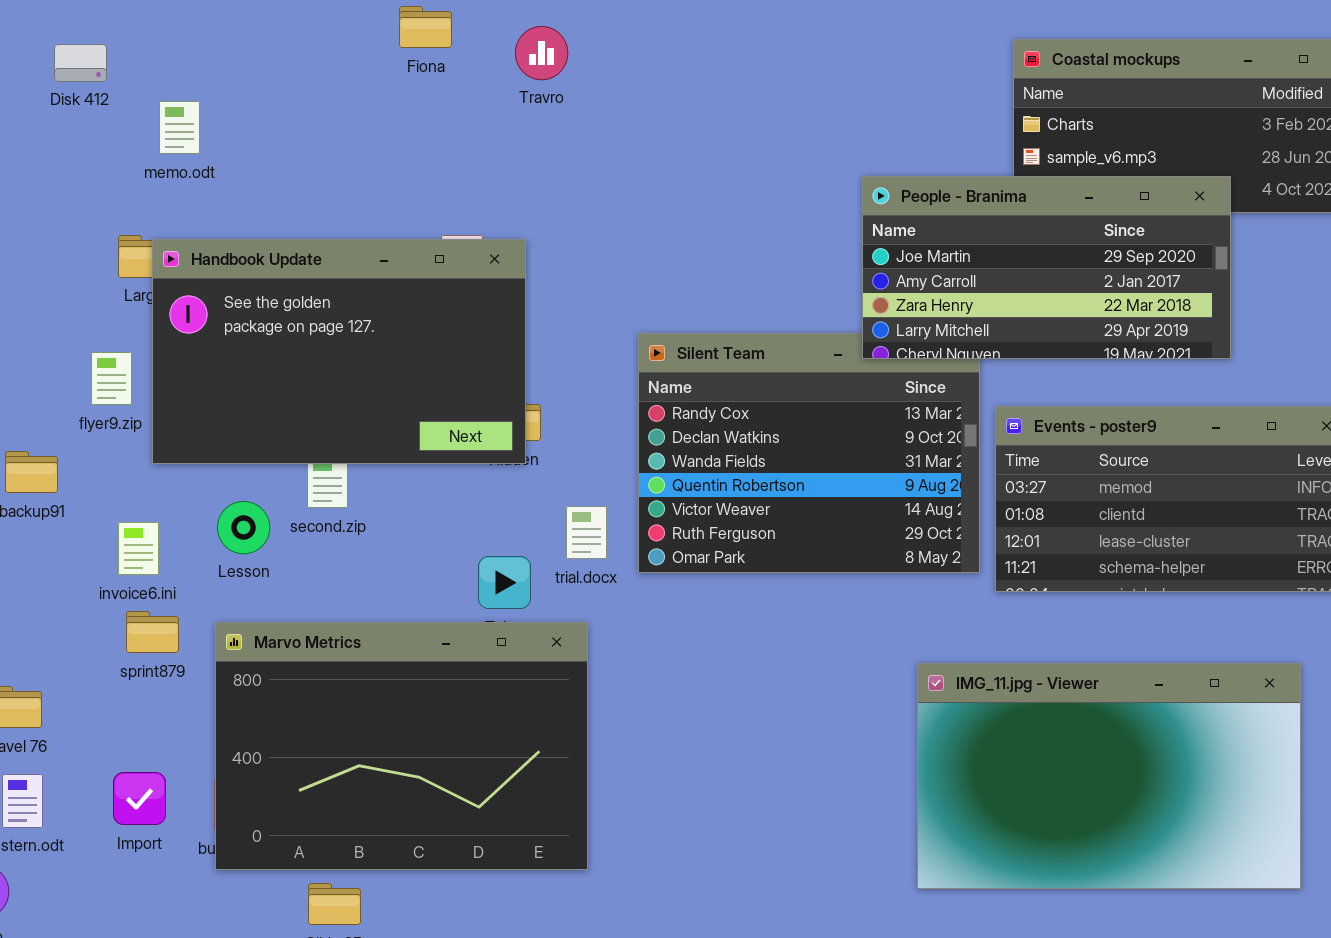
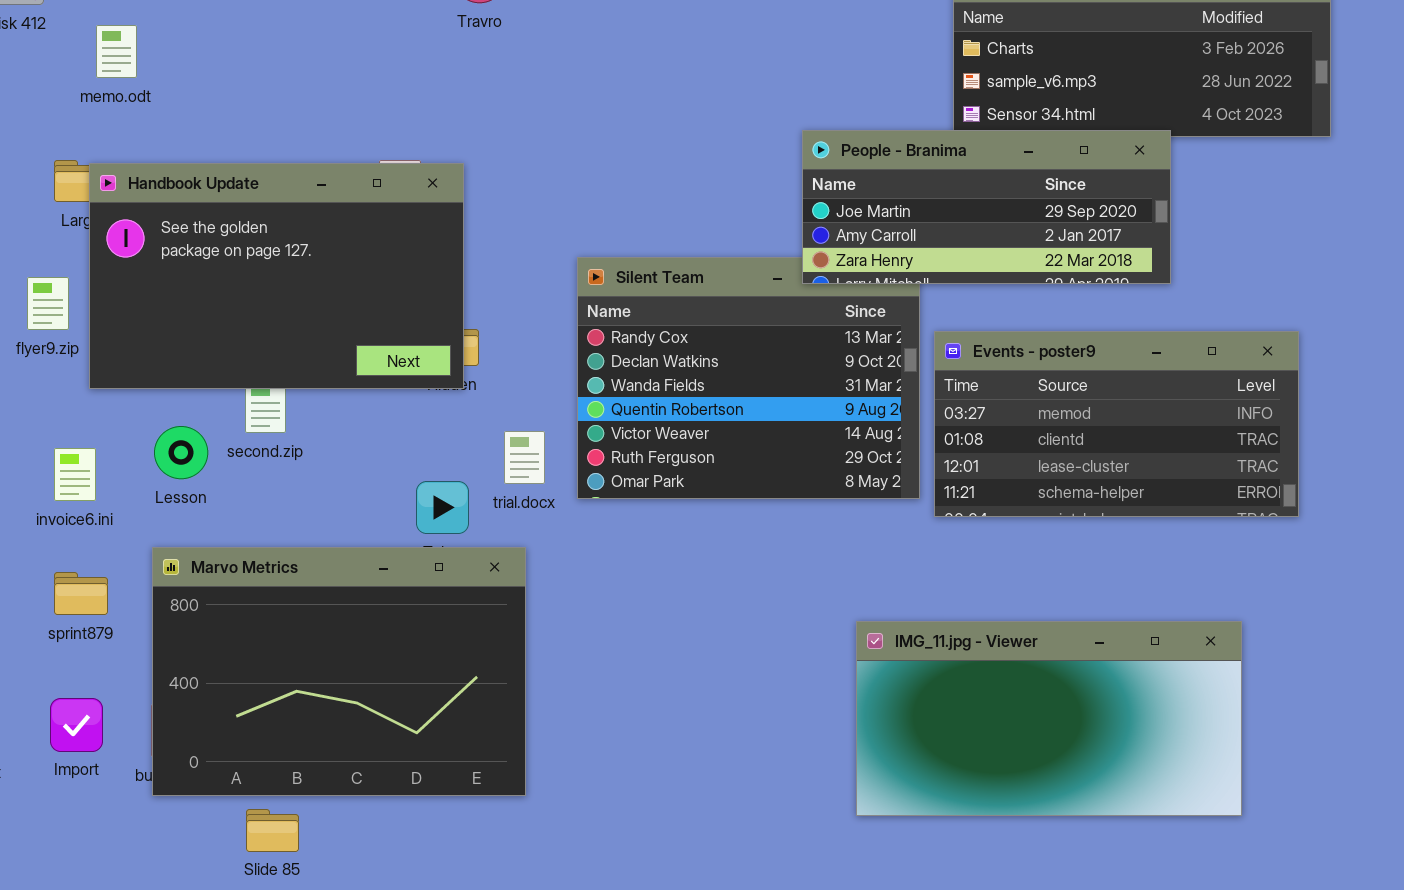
People - Branima: [862,176,1231,359] -> [802,130,1171,284], resized
sprint879: [126,611,179,653] -> [54,572,108,615], moved
IMG_11.jpg - Viewer: [917,663,1301,889] -> [856,621,1242,816], resized

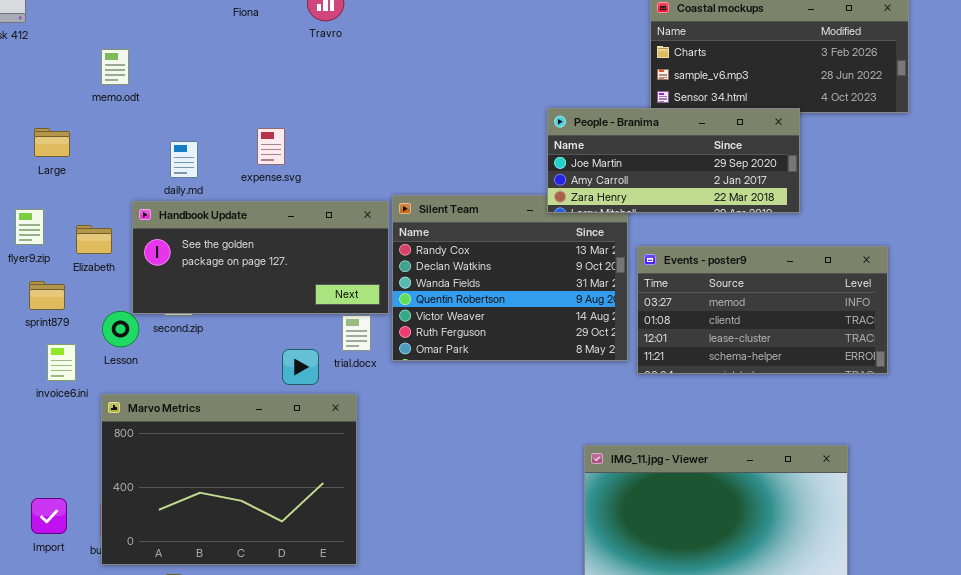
memo.odt: [96,25,137,78] -> [101,49,129,85], moved
Handbook Update: [89,163,464,389] -> [132,201,389,314], moved, resized
invoice6.ini: [54,448,96,501] -> [47,344,76,381], moved
sprint879: [54,572,108,615] -> [29,281,65,310], moved

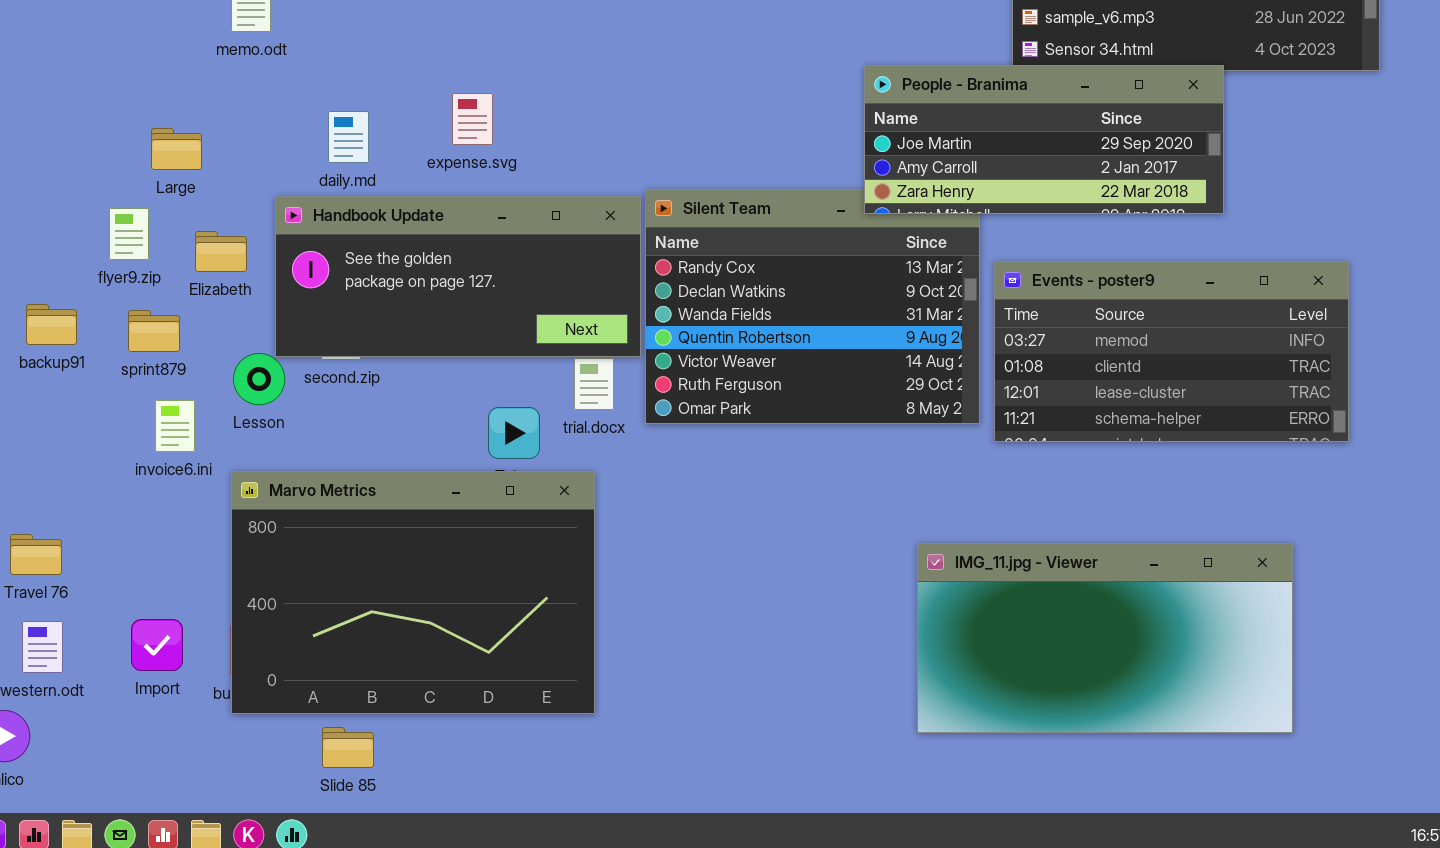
Large: [34,128,70,157] -> [151,128,202,170], moved

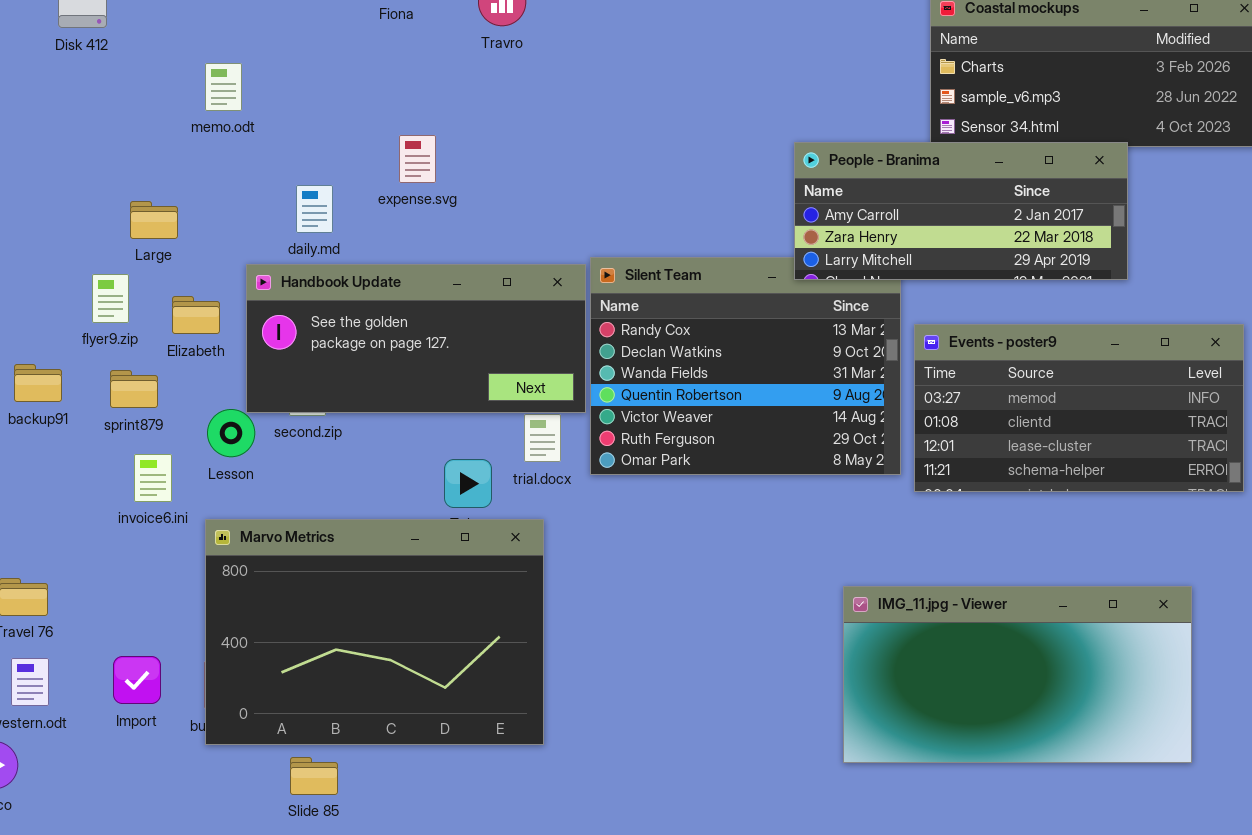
People - Branima: [864,65,1224,214] -> [794,142,1128,280], scrolled down 1 row
expense.svg: [452,93,493,145] -> [399,135,436,183], moved

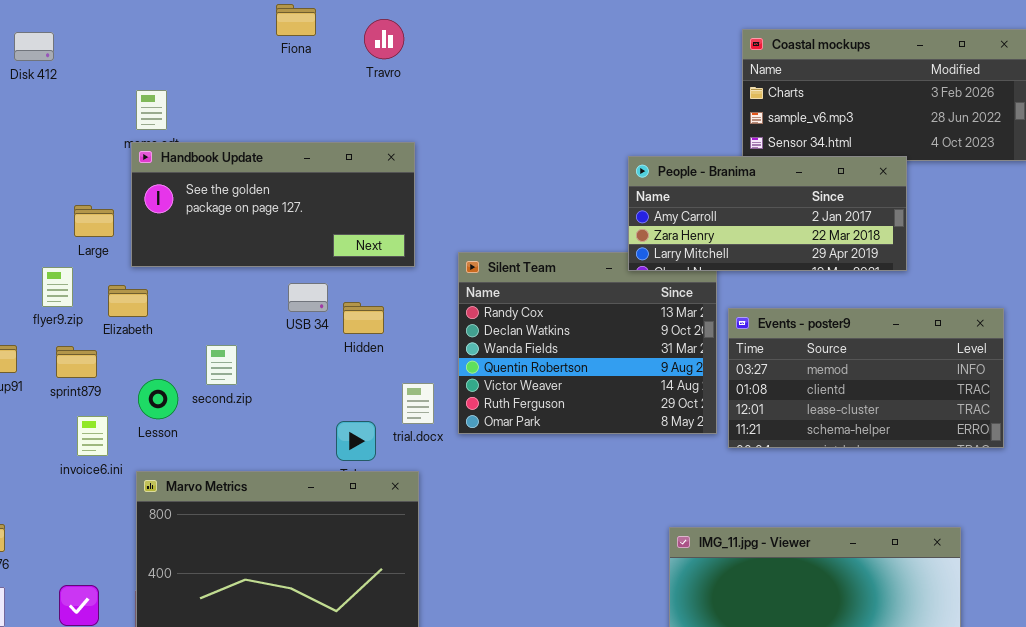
Handbook Update: [246,264,586,413] -> [131,142,415,267], moved

